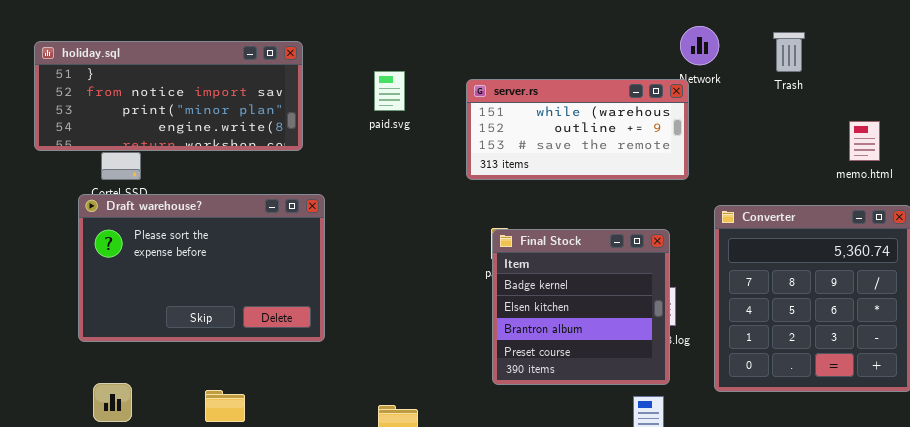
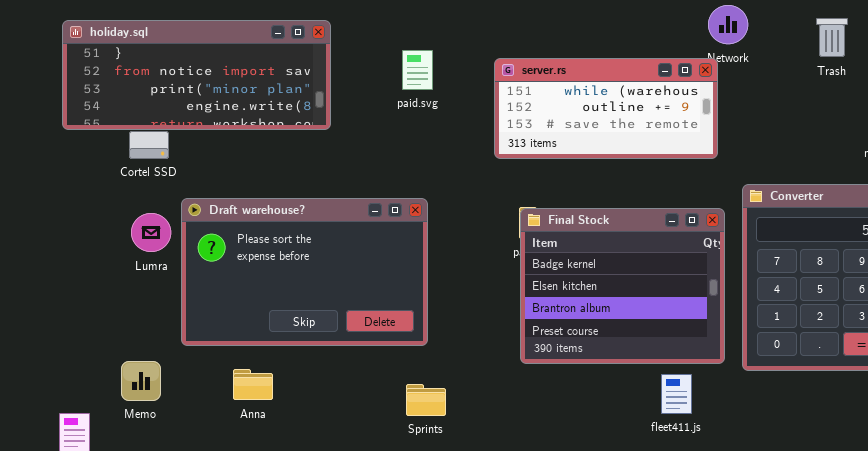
Trash: [773,32,805,72] -> [816,18,848,57], moved
Draft warehouse?: [78,194,325,342] -> [181,198,428,346], moved
Final Stock: [492,229,670,385] -> [520,208,725,364], resized

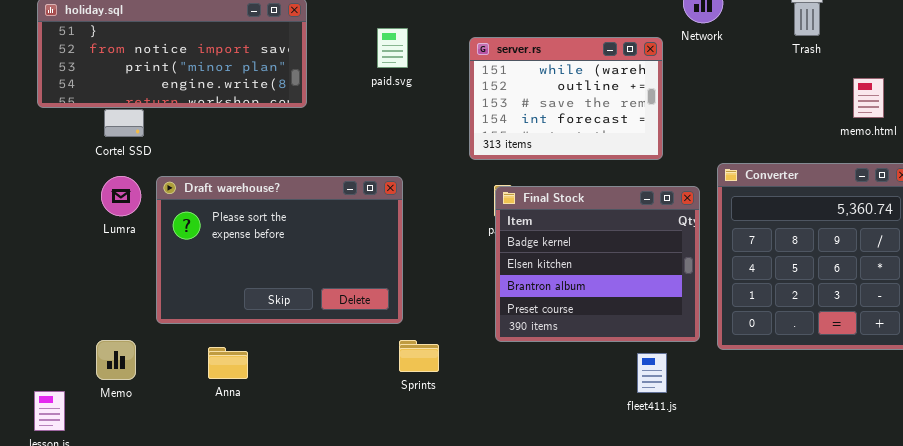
server.rs: [494,58,718,159] -> [469,37,663,160], resized
Lumra: [131,213,171,252] -> [101,176,141,216], moved
Sprints: [406,384,446,416] -> [399,340,439,372], moved

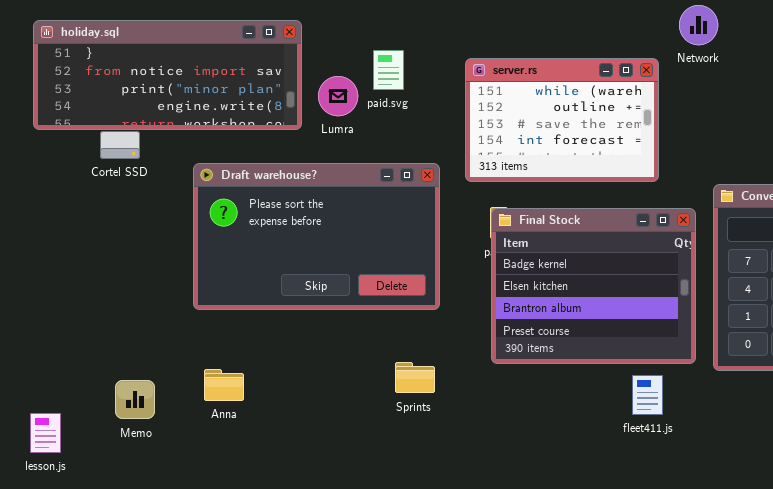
Lumra: [101,176,141,216] -> [318,76,358,116], moved
Draft warehouse?: [156,176,403,324] -> [193,163,440,310], moved
Memo: [96,340,136,380] -> [115,380,155,419], moved

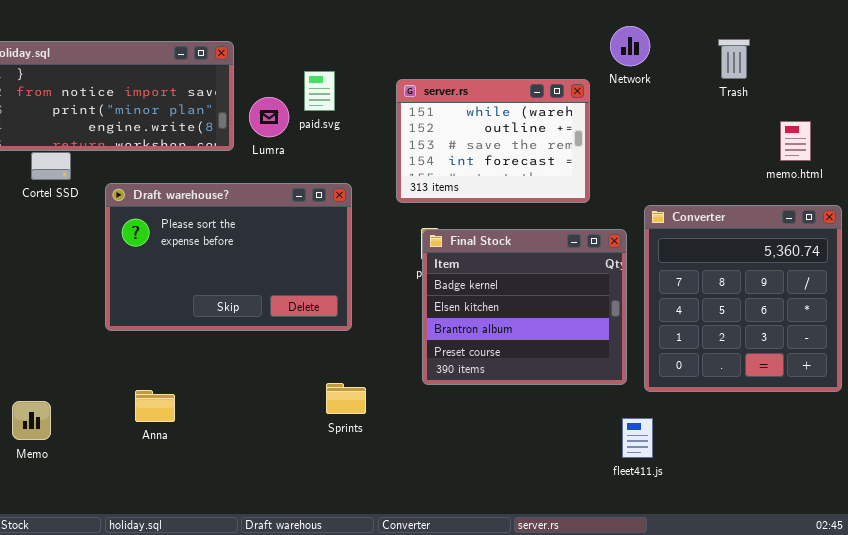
Draft warehouse?: [193,163,440,310] -> [105,183,352,331], moved
fleet411.js: [632,375,663,415] -> [622,418,653,458], moved
Memo: [115,380,155,419] -> [12,401,51,440], moved

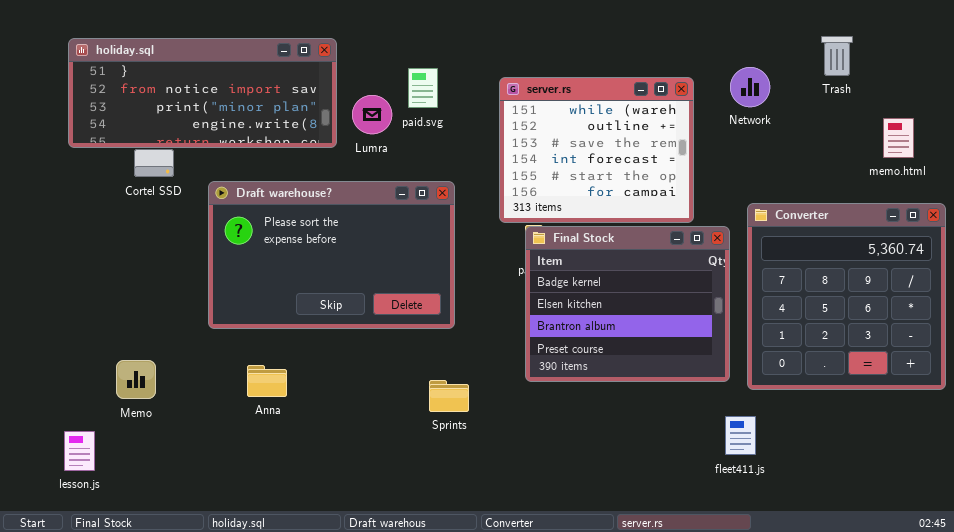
Network: [610,26,650,66] -> [730,67,770,107], moved
server.rs: [396,79,590,203] -> [499,77,694,223], resized
Anna: [135,390,175,422] -> [247,365,287,397], moved
Memo: [12,401,51,440] -> [116,360,156,399], moved

